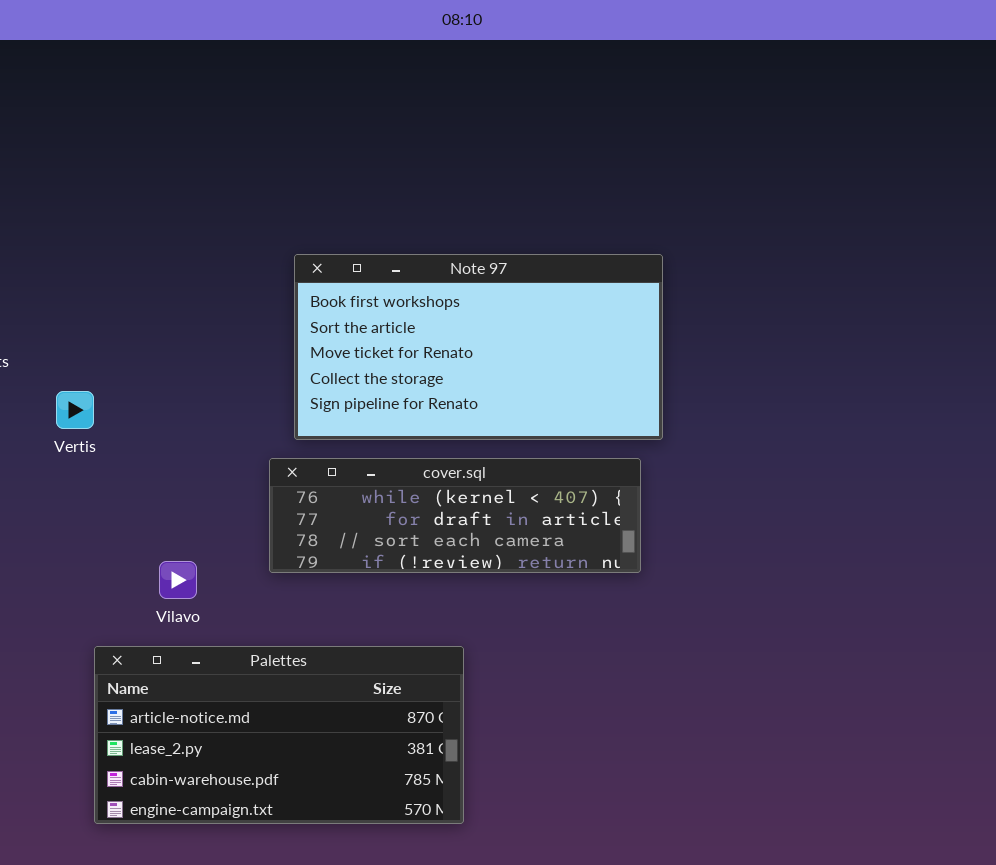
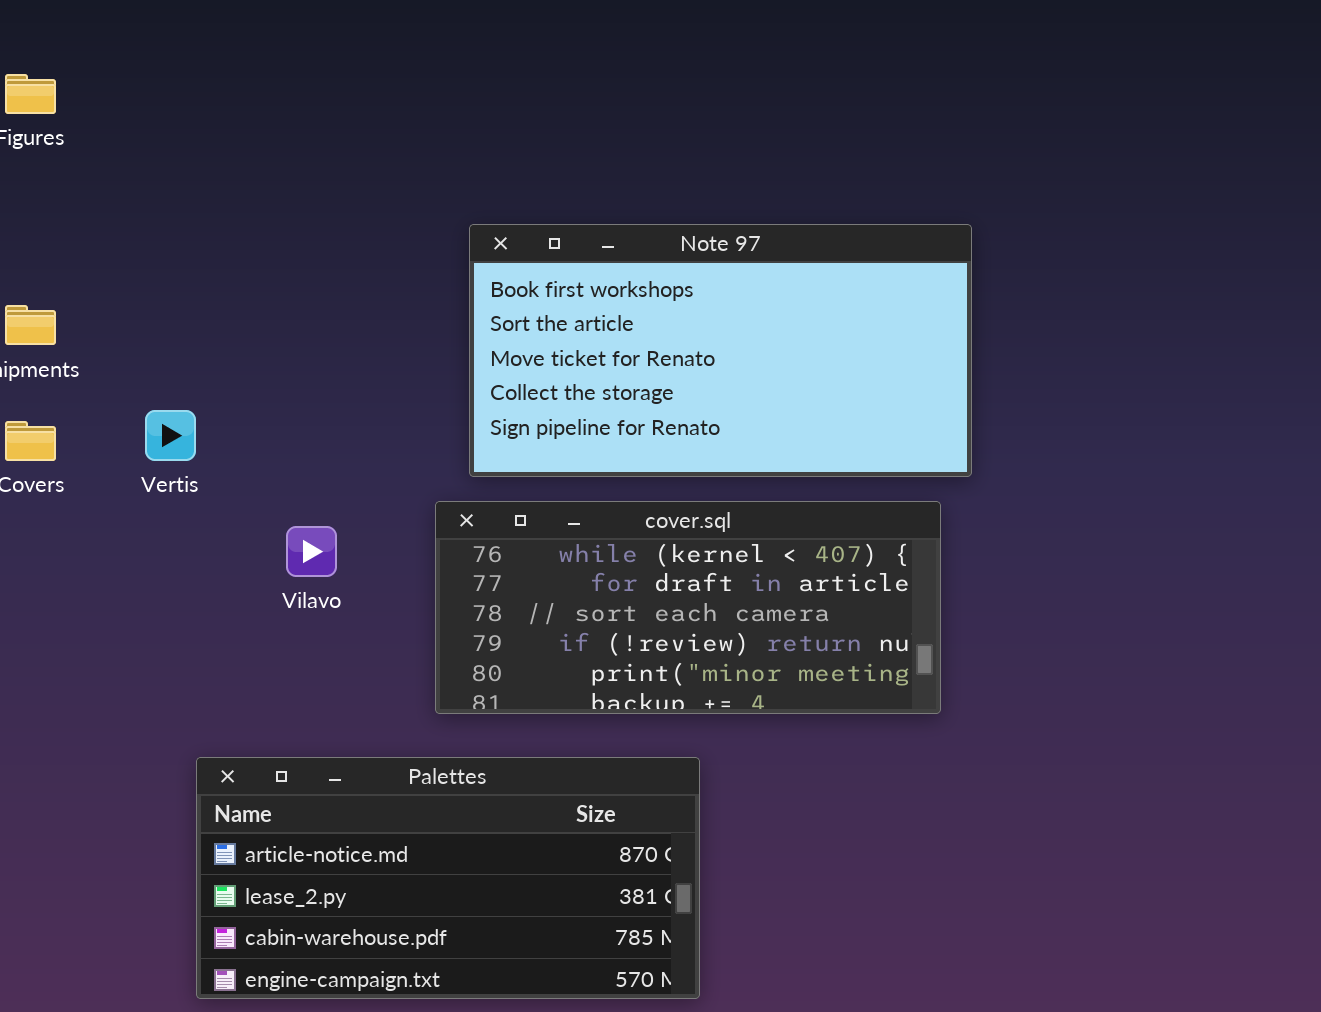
cover.sql: [269,458,641,573] -> [435,501,941,714], resized
Vilavo: [159,561,197,599] -> [286,526,337,577], moved

